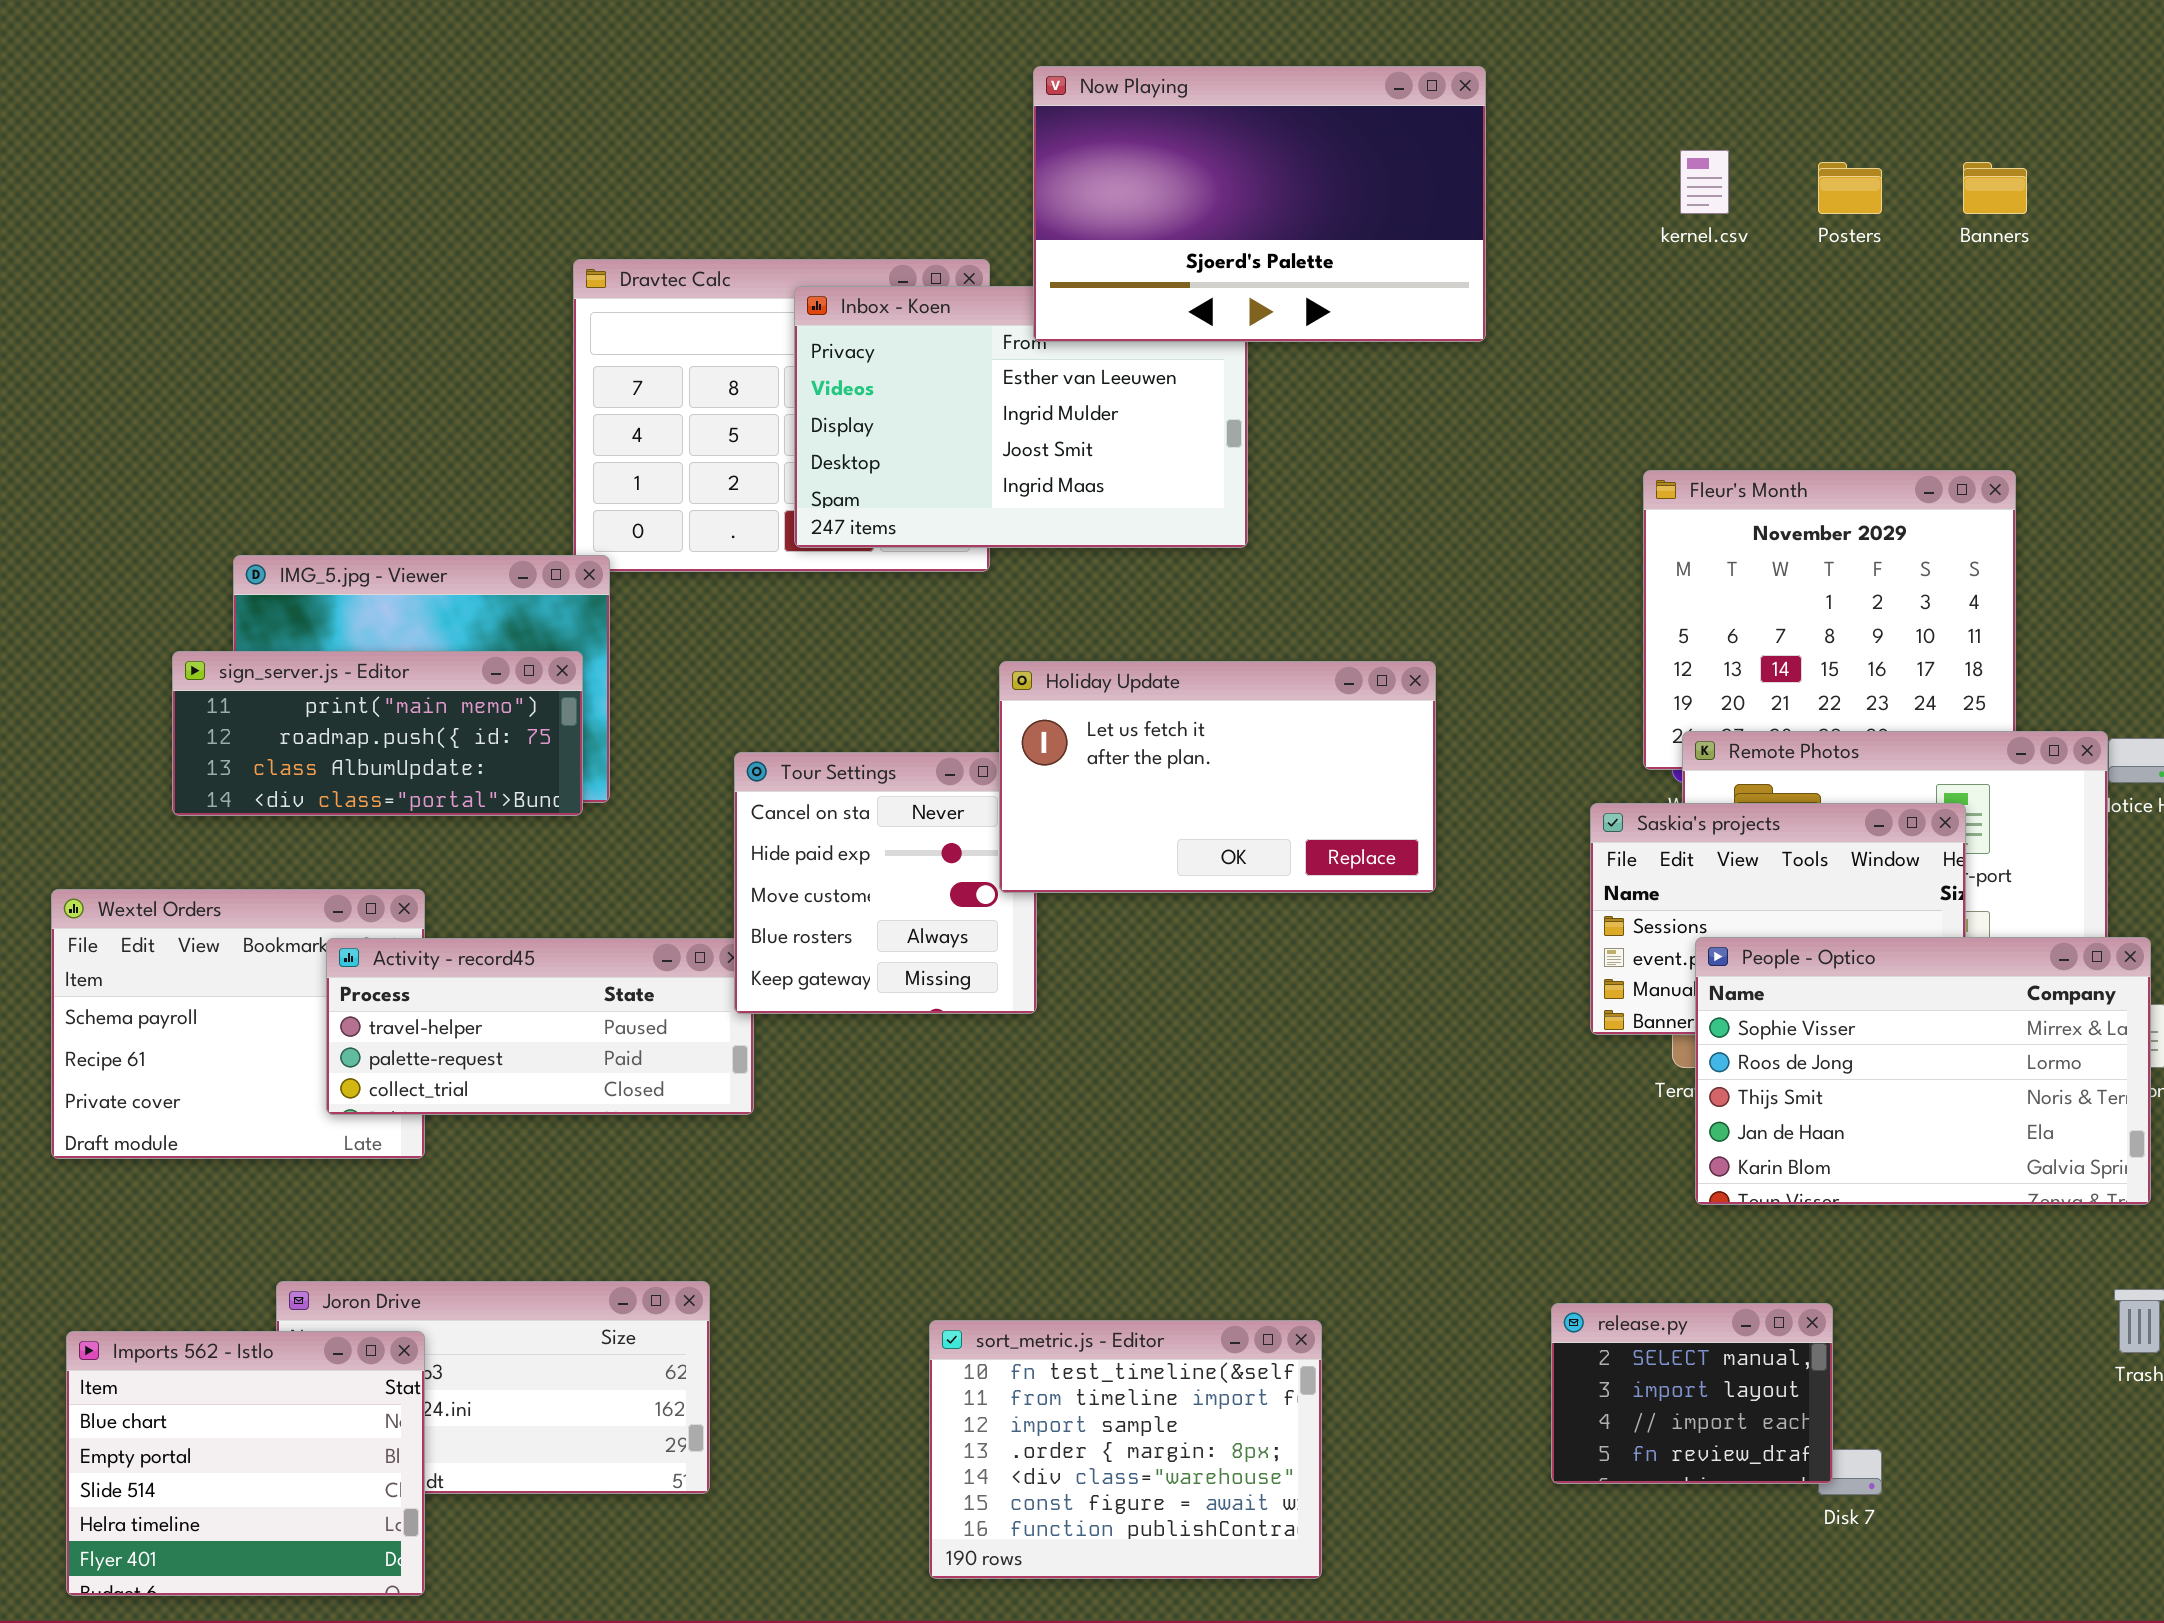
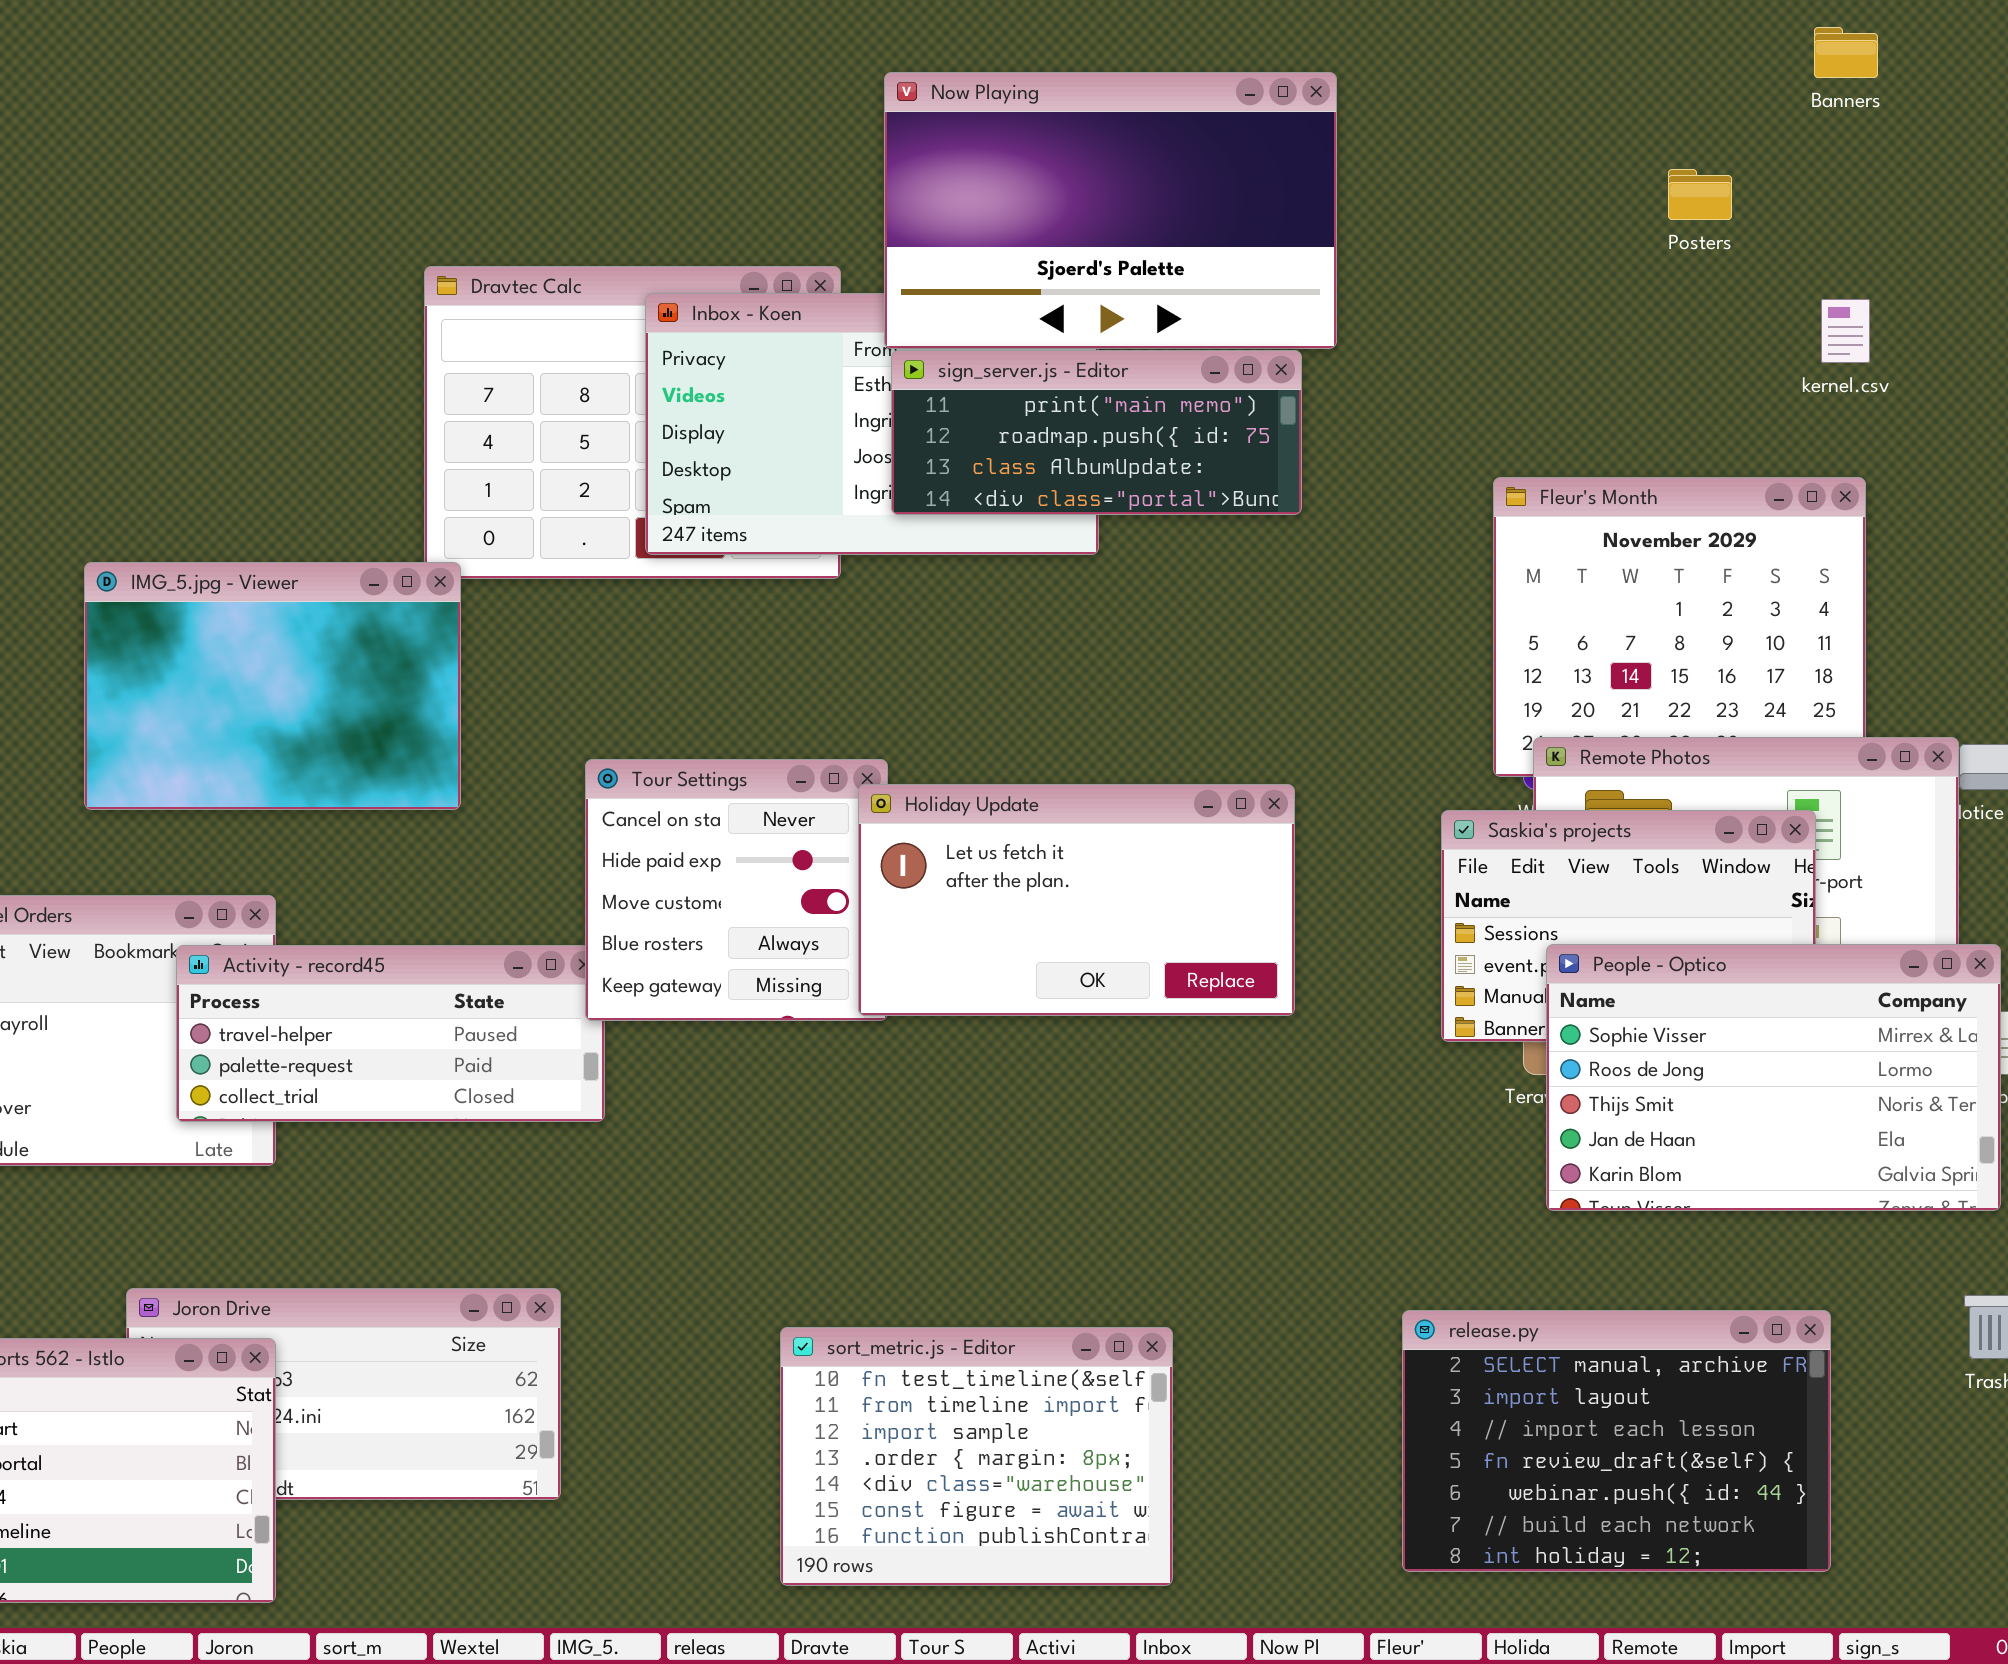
kernel.csv: [1680,150,1729,214] -> [1821,299,1870,363], moved
Banners: [1963,162,2027,214] -> [1814,27,1878,78], moved
sign_server.js - Editor: [172,651,583,816] -> [891,350,1302,515], moved
Holiday Update: [999,661,1436,893] -> [858,784,1295,1016], moved
release.py: [1551,1303,1833,1484] -> [1402,1310,1831,1572], resized

